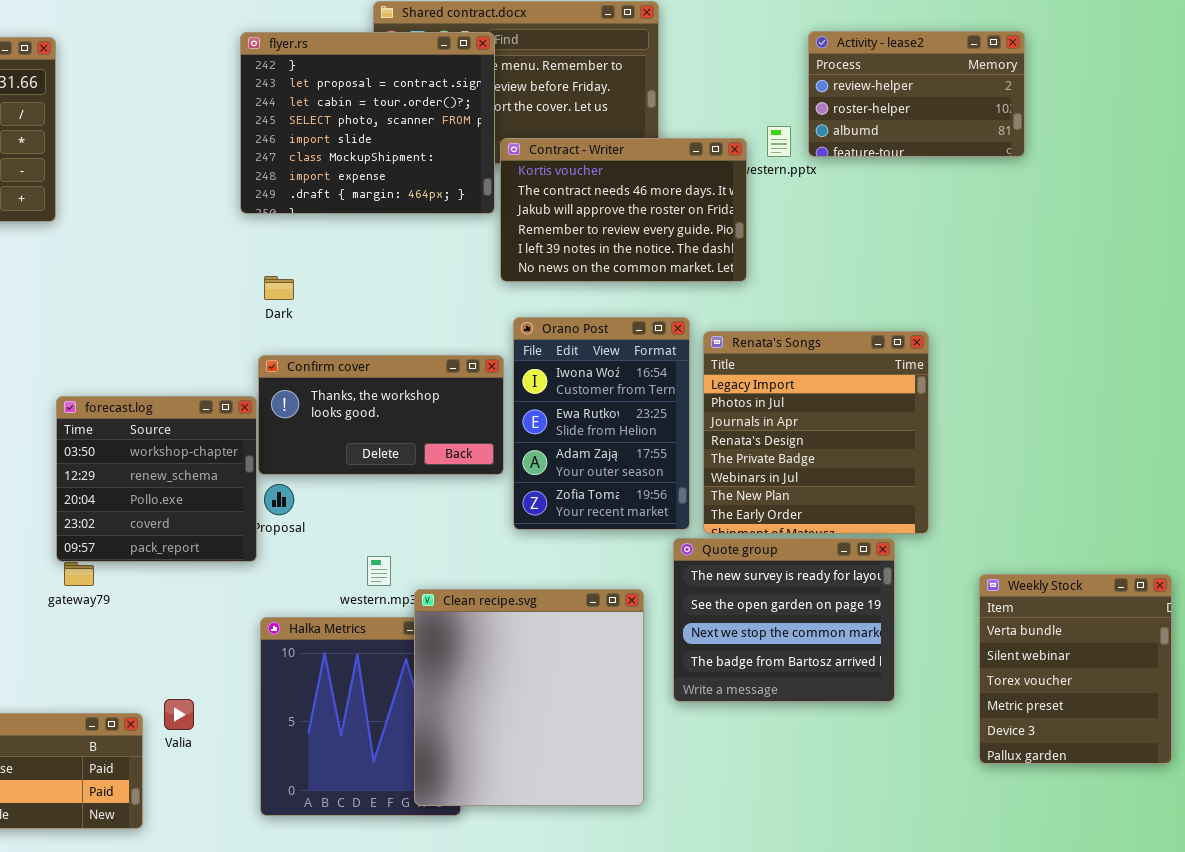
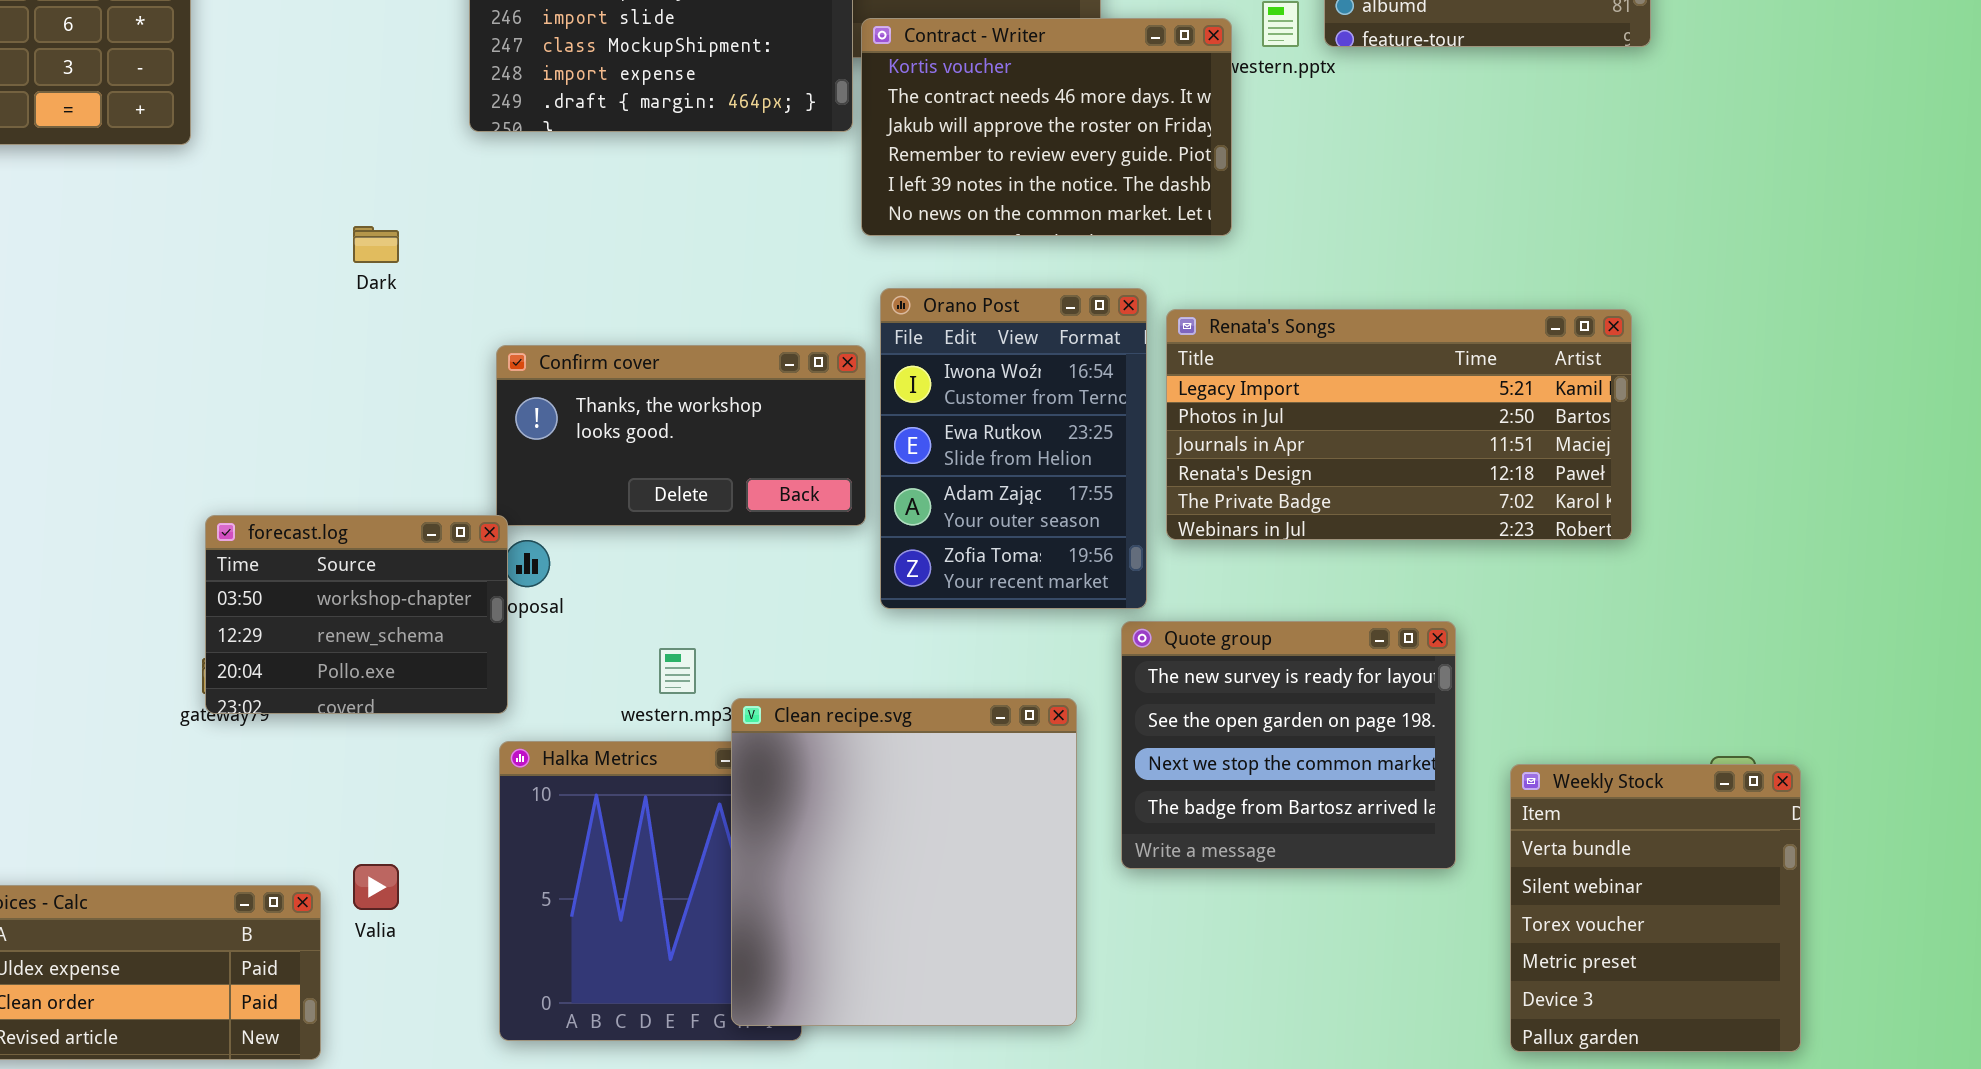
Dark: [264,276,294,300] -> [353,226,399,263], moved
Renata's Songs: [703,331,929,534] -> [1166,309,1632,540], resized
forecast.log: [56,396,257,562] -> [205,515,508,714], moved, resized
Weekly Stock: [979,574,1172,764] -> [1510,764,1801,1052], moved

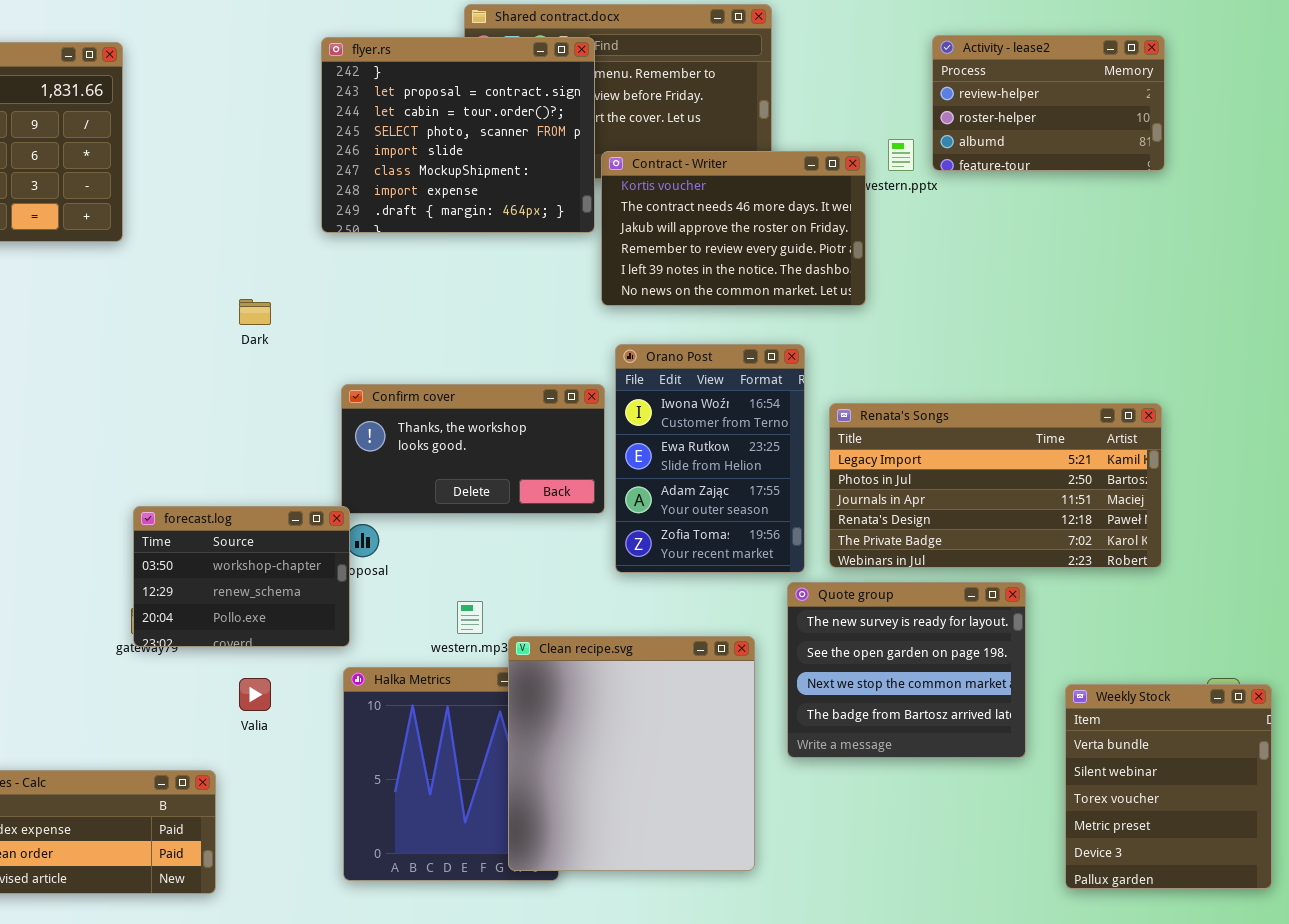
Renata's Songs: [1166,309,1632,540] -> [829,403,1162,568], moved
Valia: [353,864,399,910] -> [239,678,271,711], moved

